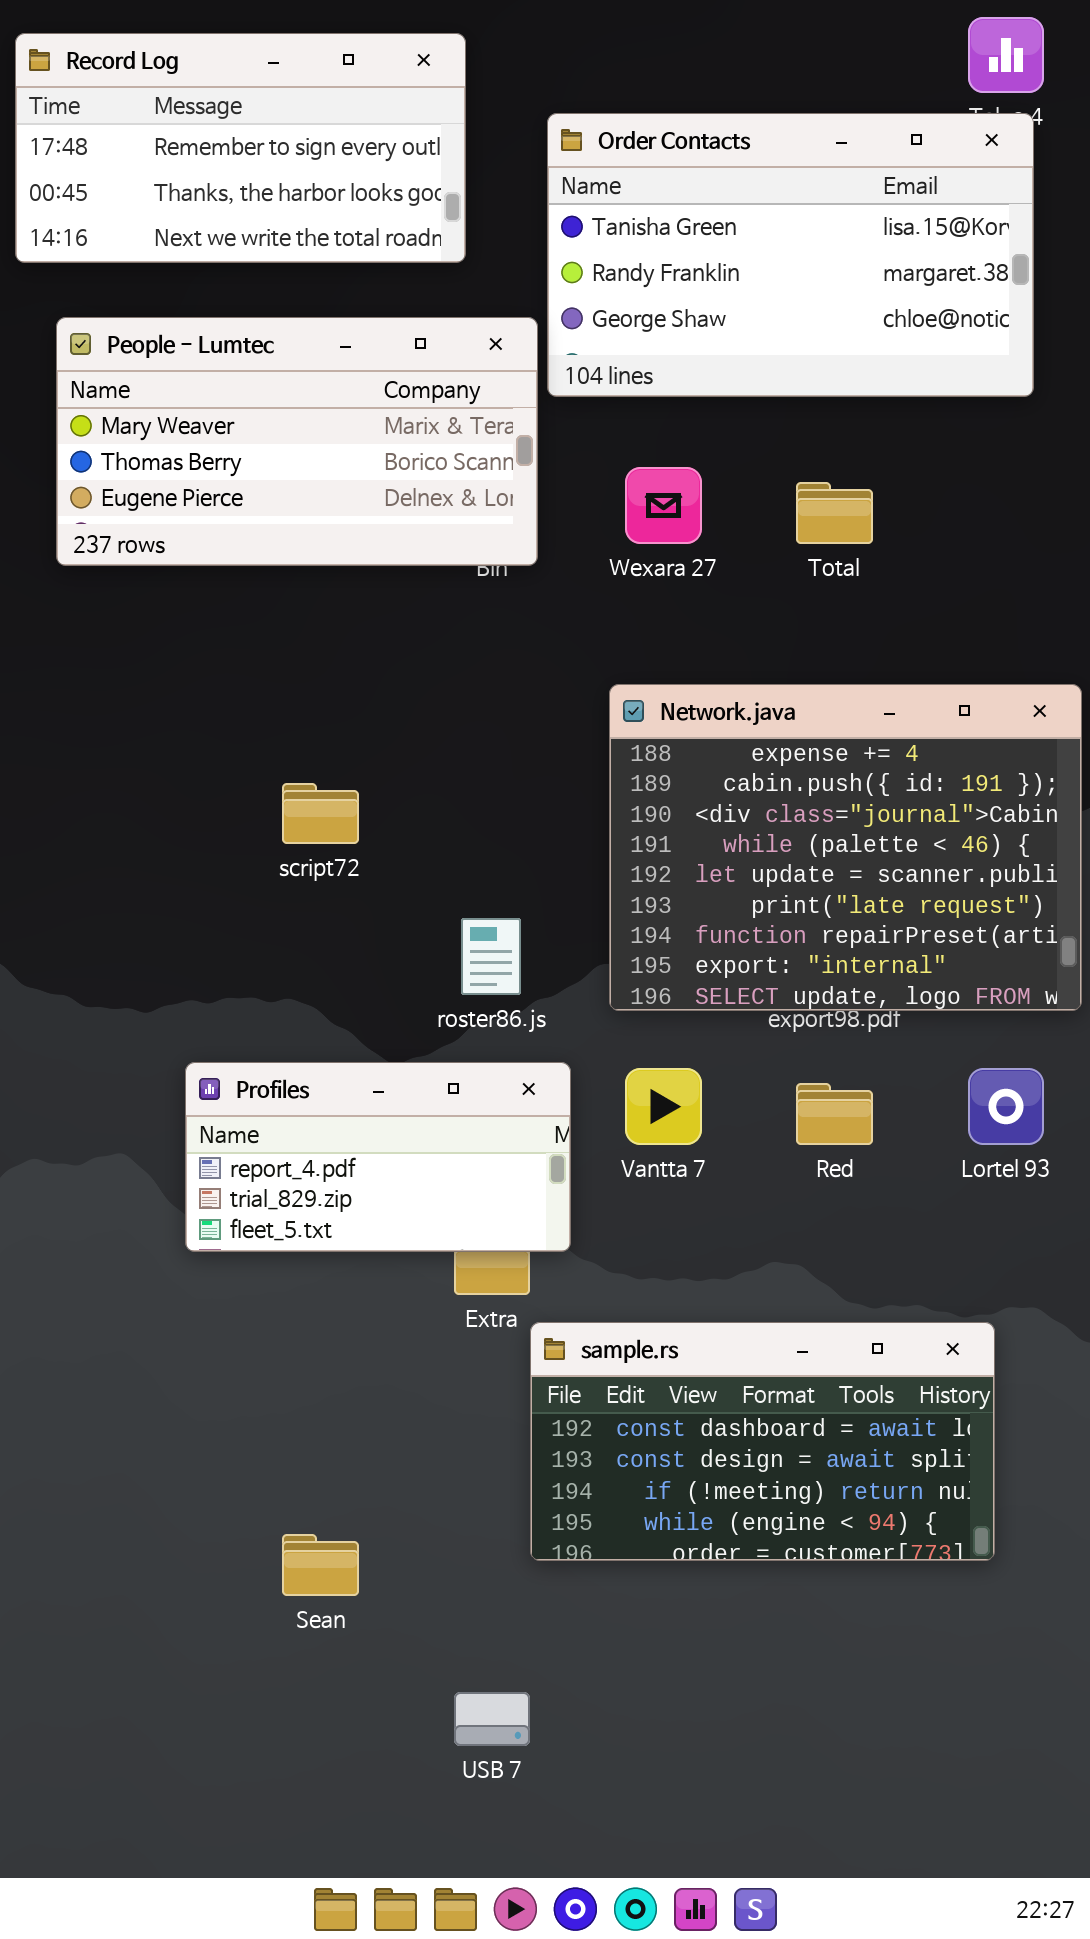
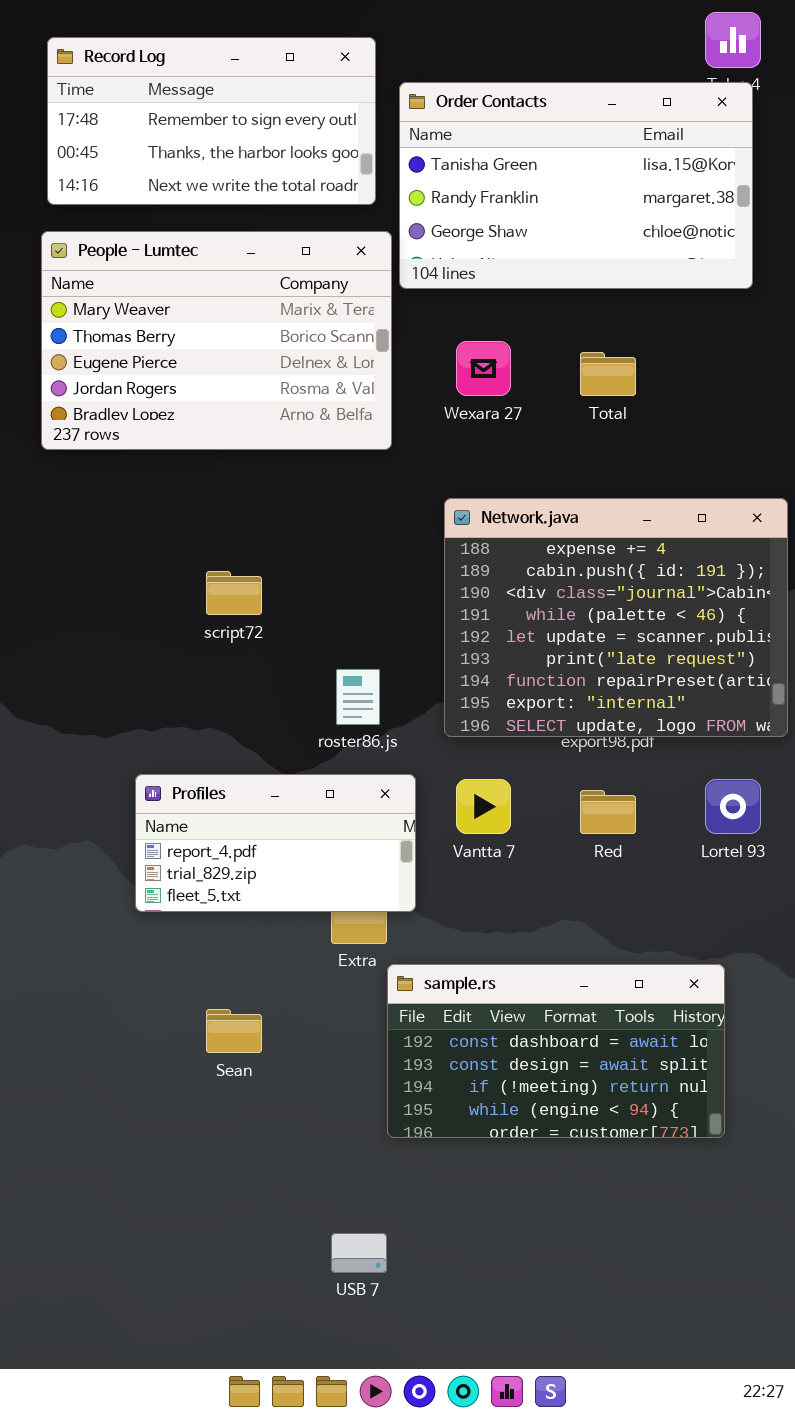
Record Log: [15,33,466,263] -> [47,37,376,205], moved
People - Lumtec: [56,317,538,566] -> [41,231,392,450], resized
Sean: [282,1534,359,1596] -> [206,1009,262,1053], moved

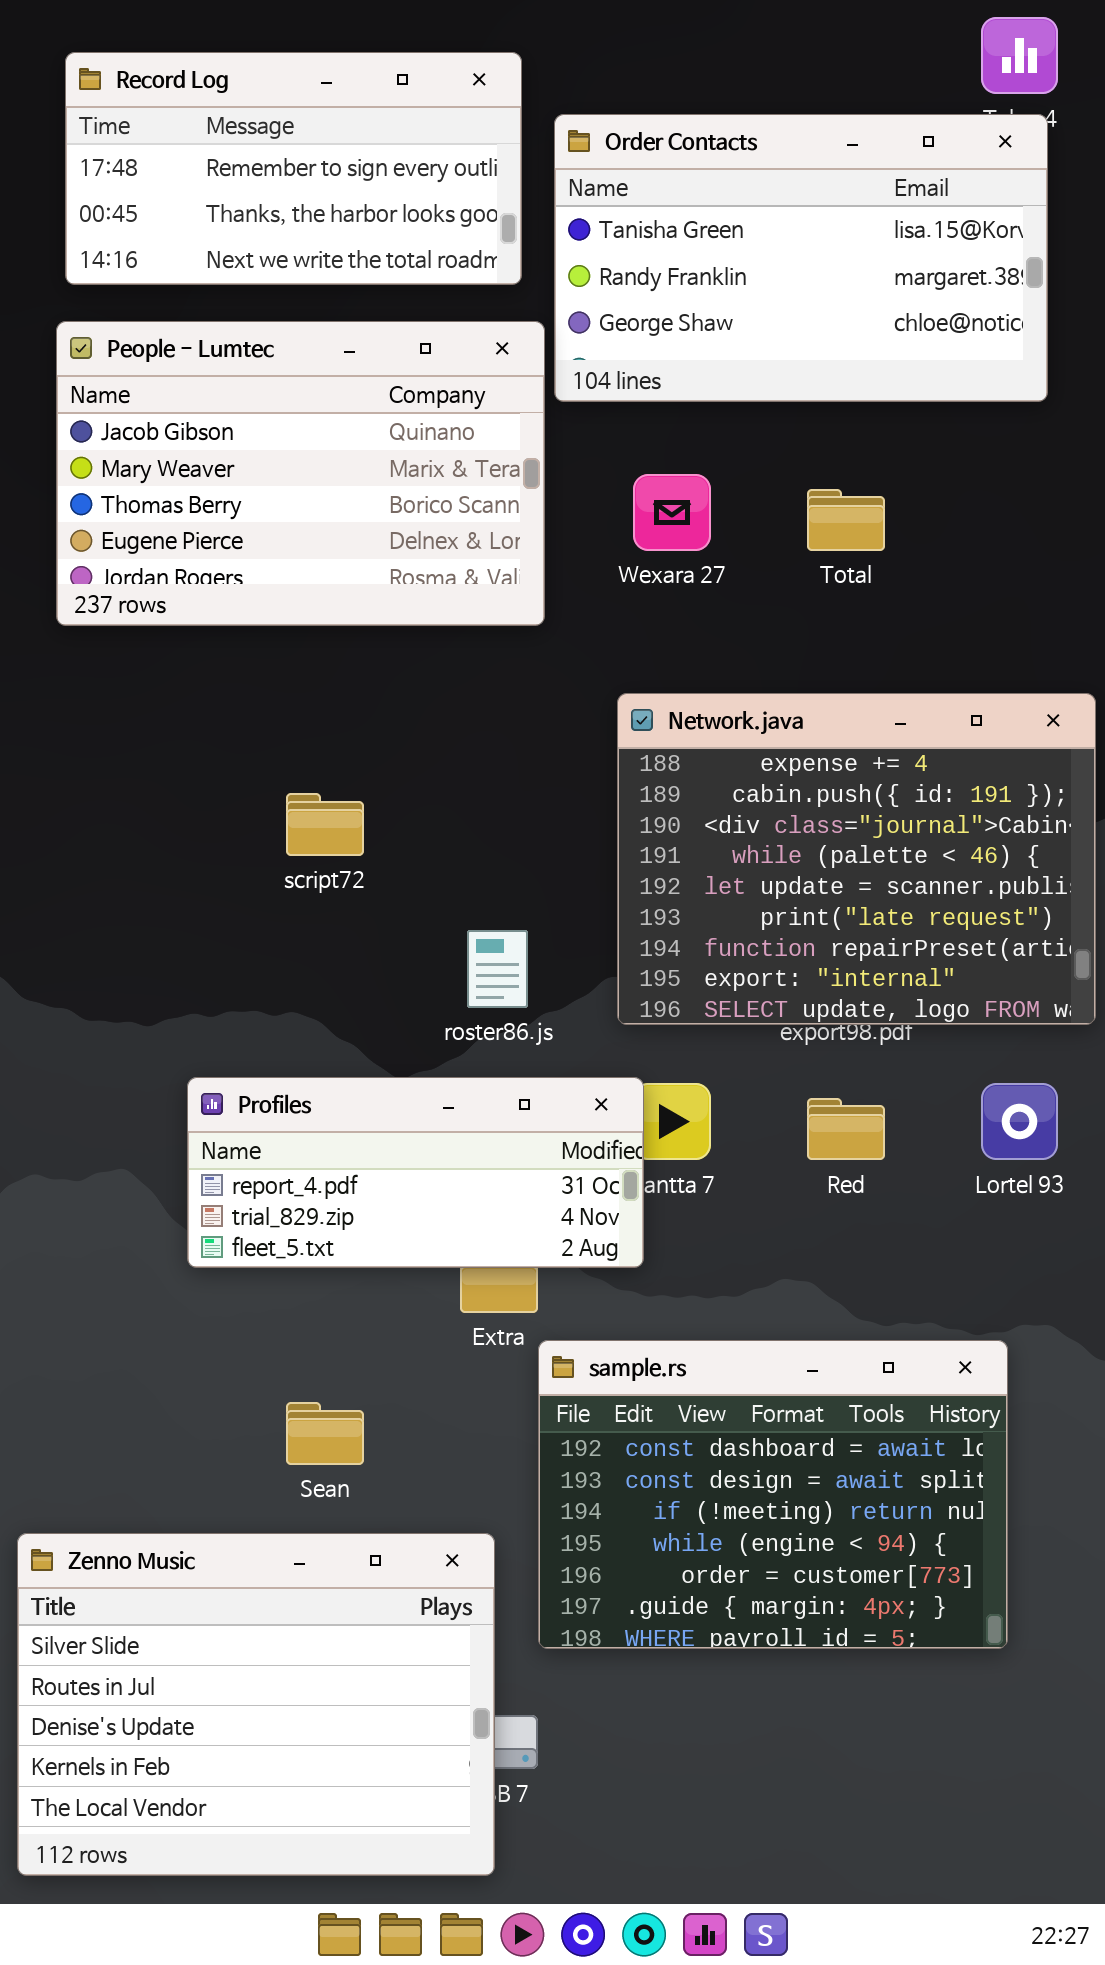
People - Lumtec: [41,231,392,450] -> [56,321,545,626], scrolled up 1 row
Profiles: [135,774,416,912] -> [187,1077,644,1268], resized
sample.rs: [387,964,725,1138] -> [538,1340,1008,1649], resized
Zenno Music: none -> [17,1533,495,1876], opened

